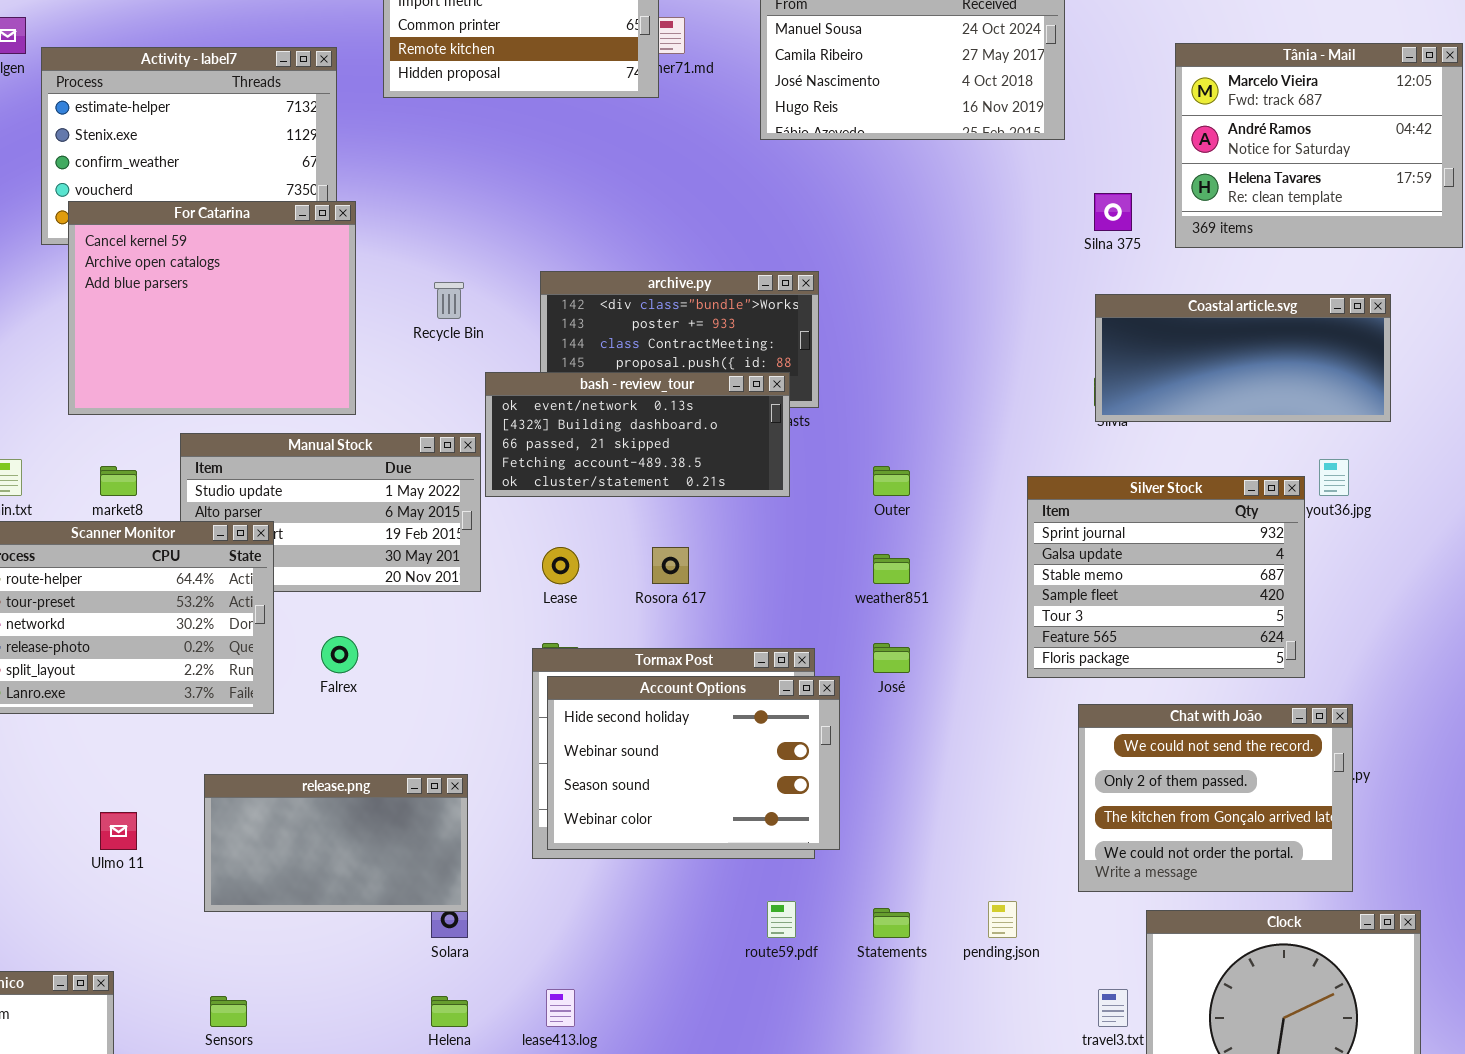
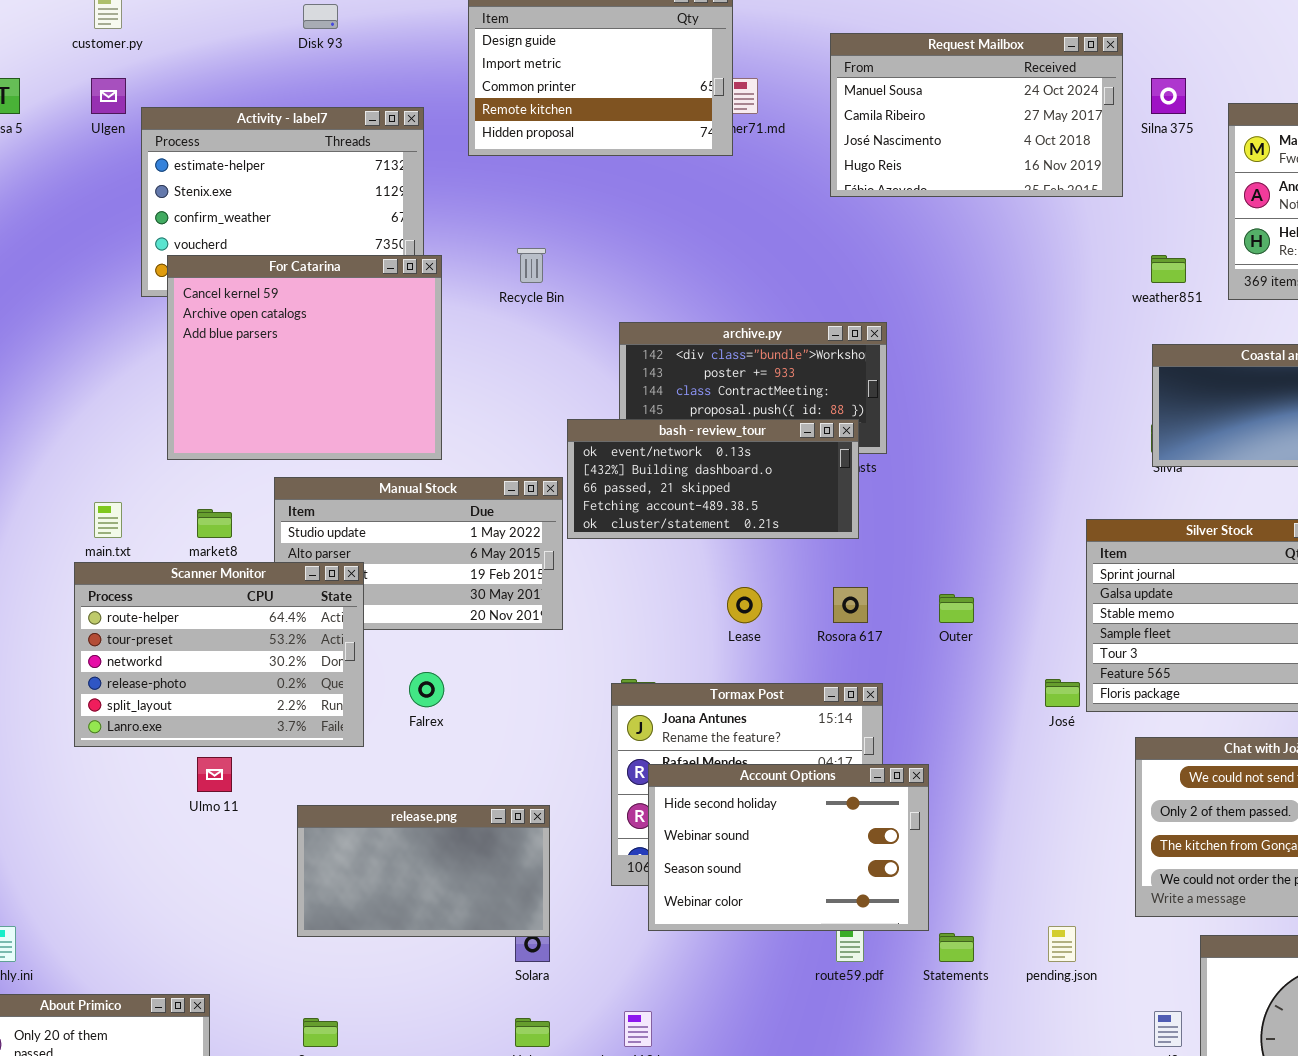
Silna 375: [1094,193,1132,231] -> [1151,78,1186,114], moved
Recycle Bin: [434,282,464,319] -> [517,248,546,283], moved
Outer: [873,466,910,496] -> [939,594,974,623], moved
Lease: [542,547,579,584] -> [727,587,762,623], moved
Rosora 617: [652,547,689,584] -> [833,587,868,623], moved
weather851: [873,554,910,584] -> [1151,255,1186,283], moved
José: [873,643,910,673] -> [1045,679,1080,707], moved
Account Options: [547,676,840,850] -> [648,764,929,931], moved
Ulmo 11: [100,812,137,850] -> [197,757,232,792], moved

